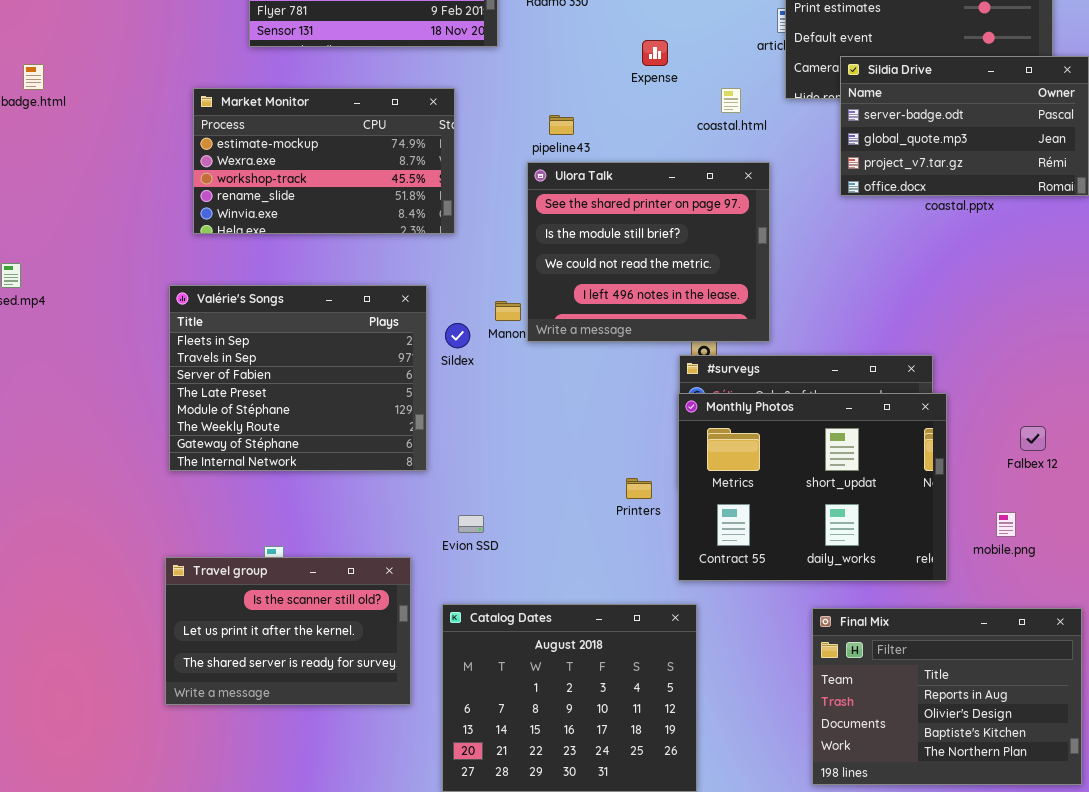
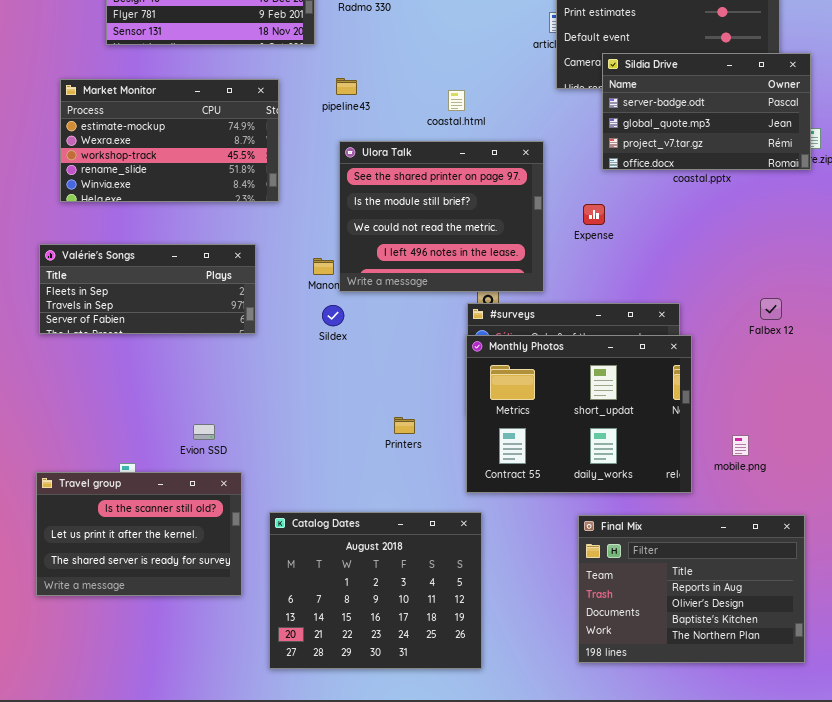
Expense: [642,40,668,66] -> [583,204,605,225], moved
coastal.html: [721,88,741,113] -> [448,90,465,111], moved
pipeline43: [549,115,574,135] -> [336,78,357,95], moved
Valérie's Songs: [169,285,427,471] -> [39,244,256,334], resized
Sildex: [445,323,470,348] -> [322,305,344,326], moved
Falbex 12: [1020,426,1046,451] -> [760,298,782,320], moved
Printers: [626,478,652,499] -> [394,417,415,434], moved
Evion SSD: [458,515,484,533] -> [193,424,215,440], moved

